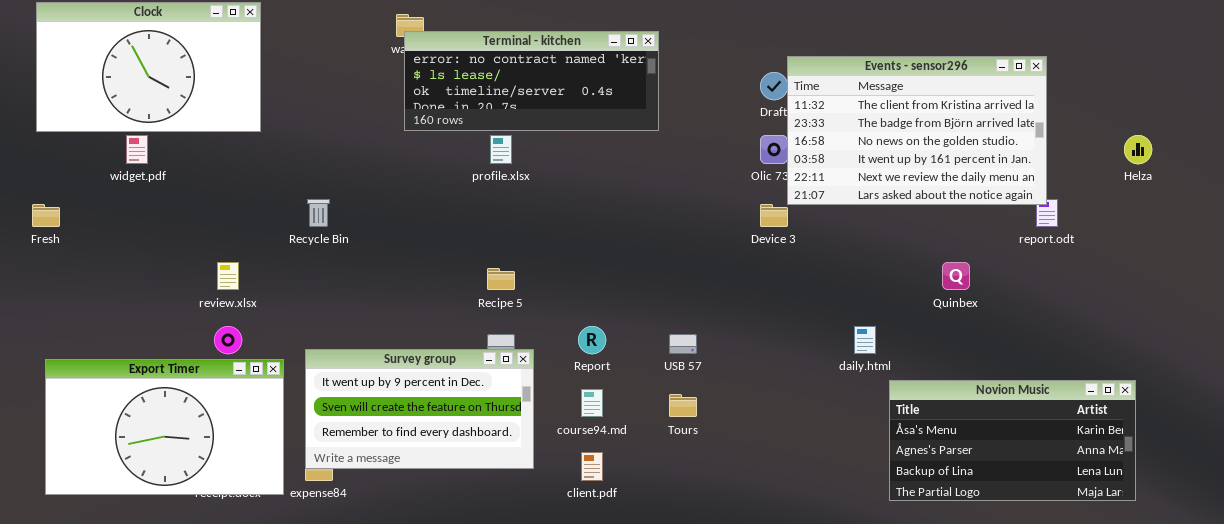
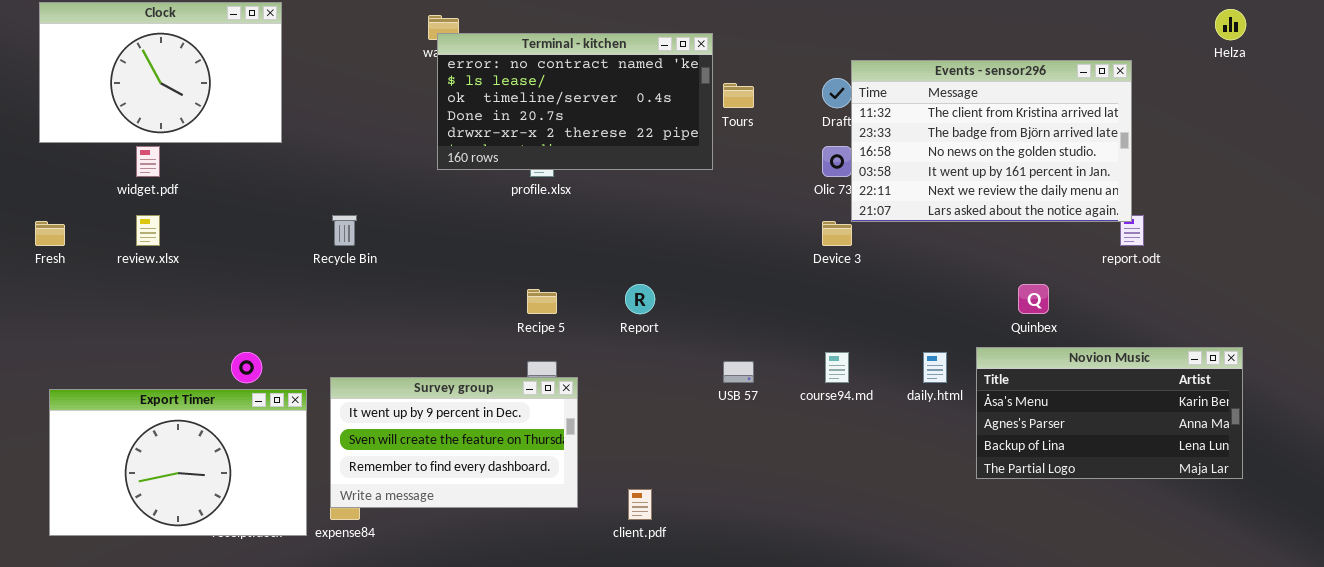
Terminal - kitchen: [404,31,659,131] -> [437,33,713,170], resized
Helza: [1124,135,1152,164] -> [1215,9,1246,40], moved
review.xlsx: [217,262,239,290] -> [136,215,160,246], moved
Report: [578,326,606,354] -> [625,284,655,314], moved
Novion Music: [889,380,1136,501] -> [976,347,1243,479], moved
course94.md: [581,389,603,417] -> [825,352,849,383], moved
Tours: [669,394,697,417] -> [723,83,754,108], moved

